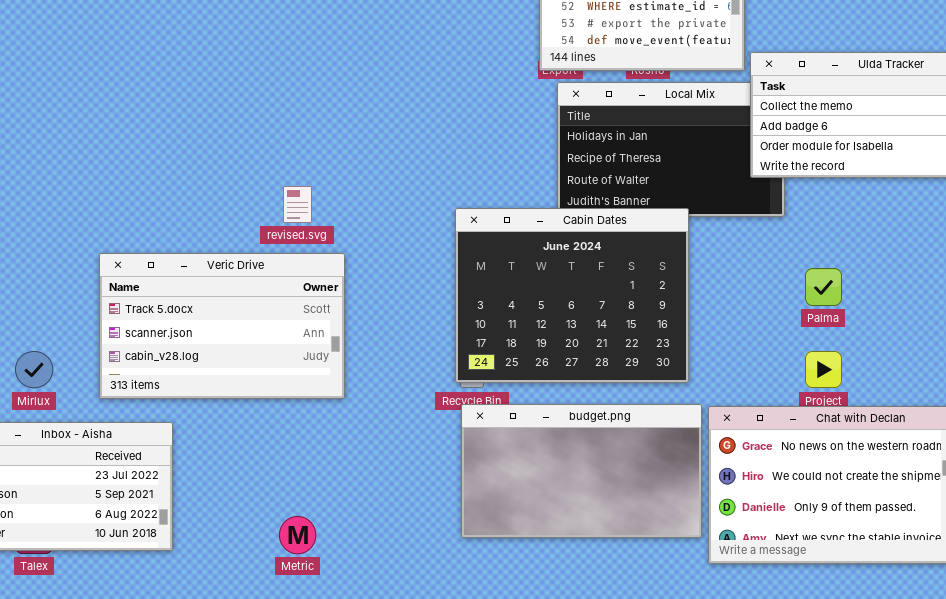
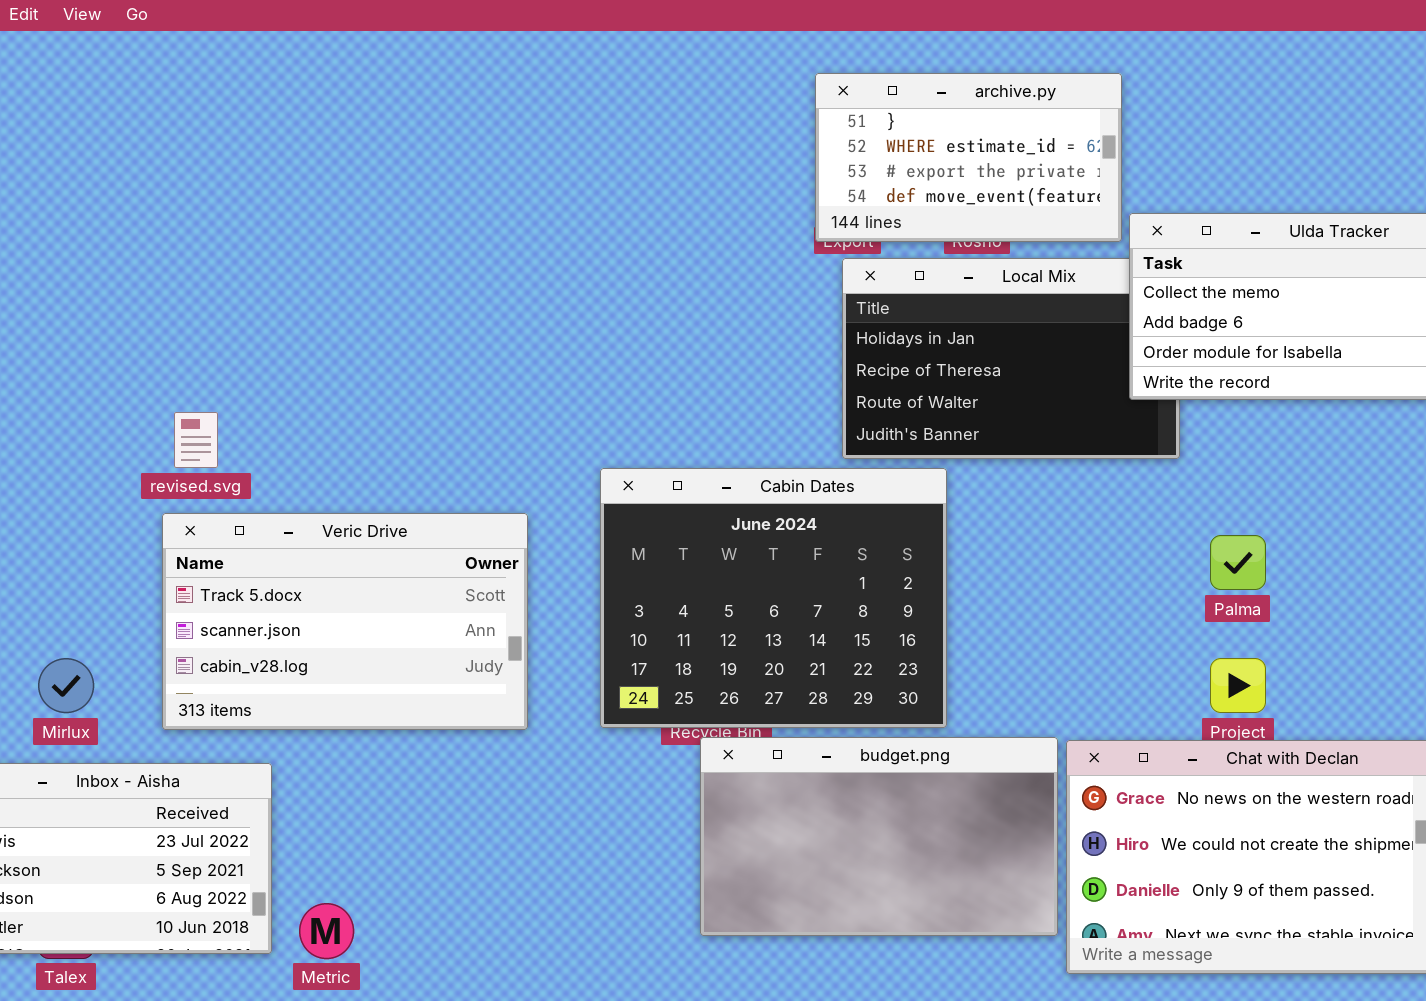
revised.svg: [283,186,312,223] -> [174,412,218,468], moved
Cabin Dates: [455,208,689,383] -> [600,468,947,728], moved
Metric: [279,516,316,554] -> [299,903,354,959], moved

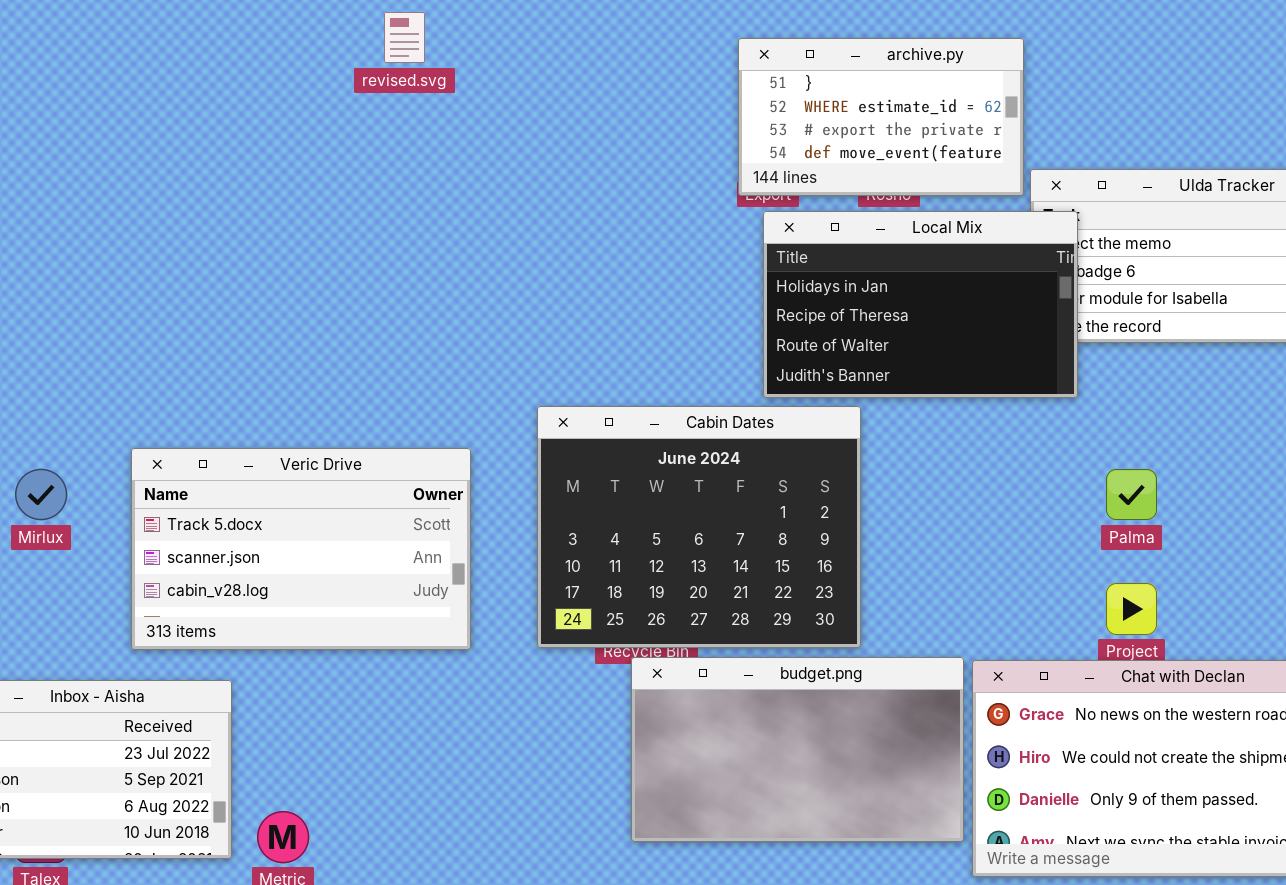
Local Mix: [842,258,1180,459] -> [763,211,1078,398], raised
revised.svg: [174,412,218,468] -> [384,12,425,63], moved
Mirlux: [38,658,94,713] -> [15,469,67,520], moved

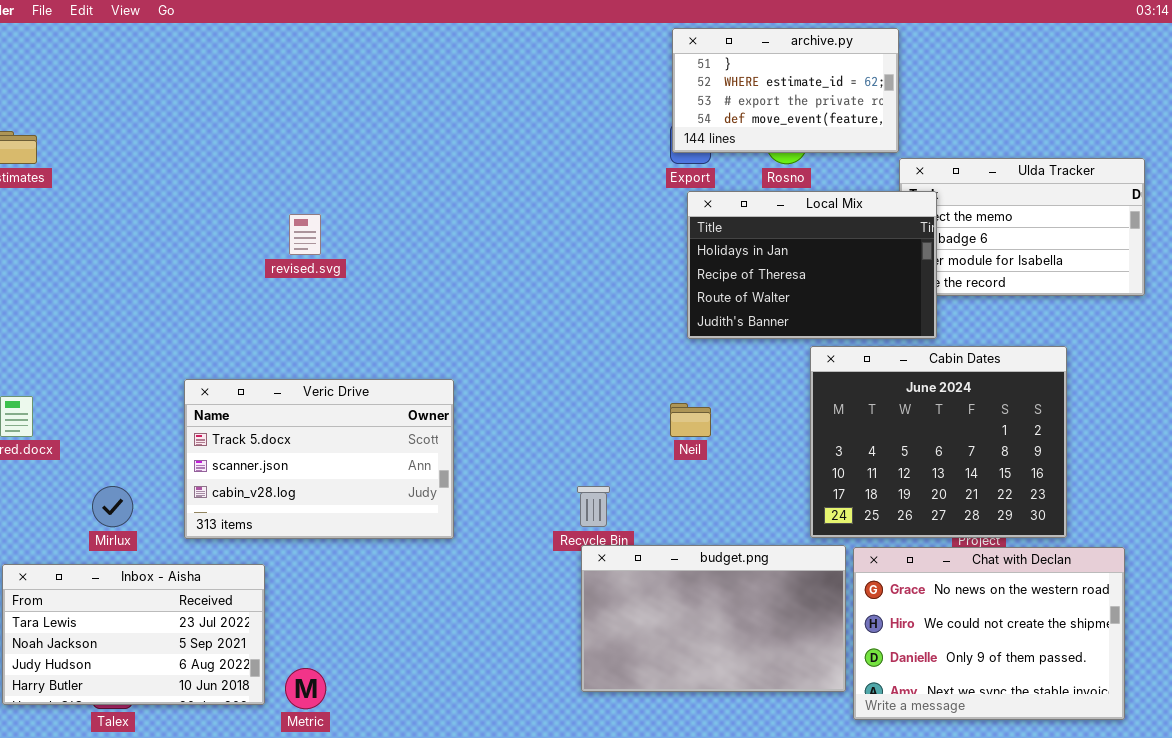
revised.svg: [384,12,425,63] -> [289,214,321,255], moved
archive.py: [738,38,1024,196] -> [672,28,899,153], moved
Cabin Dates: [537,406,861,648] -> [810,346,1067,538], moved
Mirlux: [15,469,67,520] -> [92,486,133,527], moved

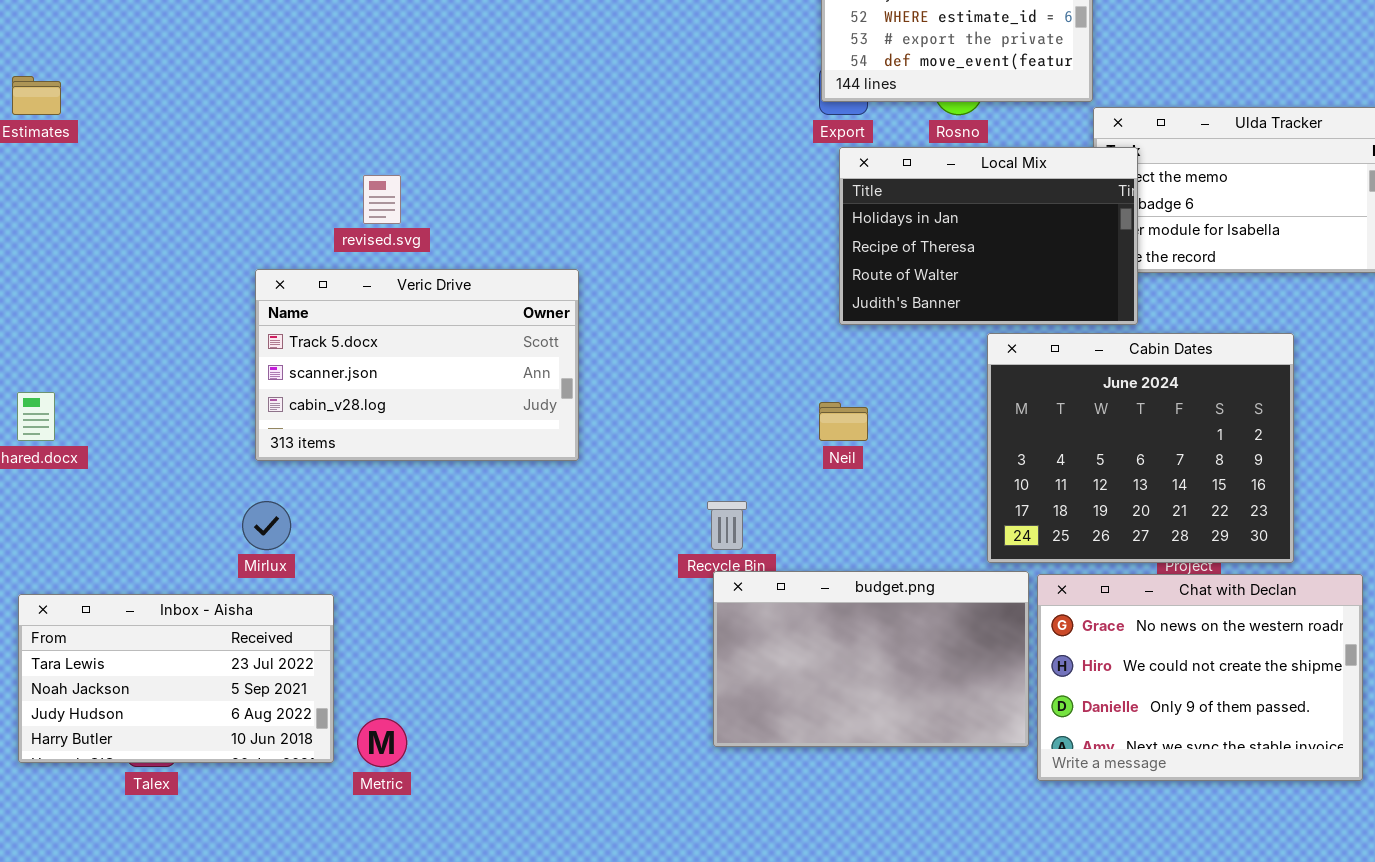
Veric Drive: [184,379,454,539] -> [255,269,579,461], moved
Mirlux: [92,486,133,527] -> [242,501,291,550], moved

